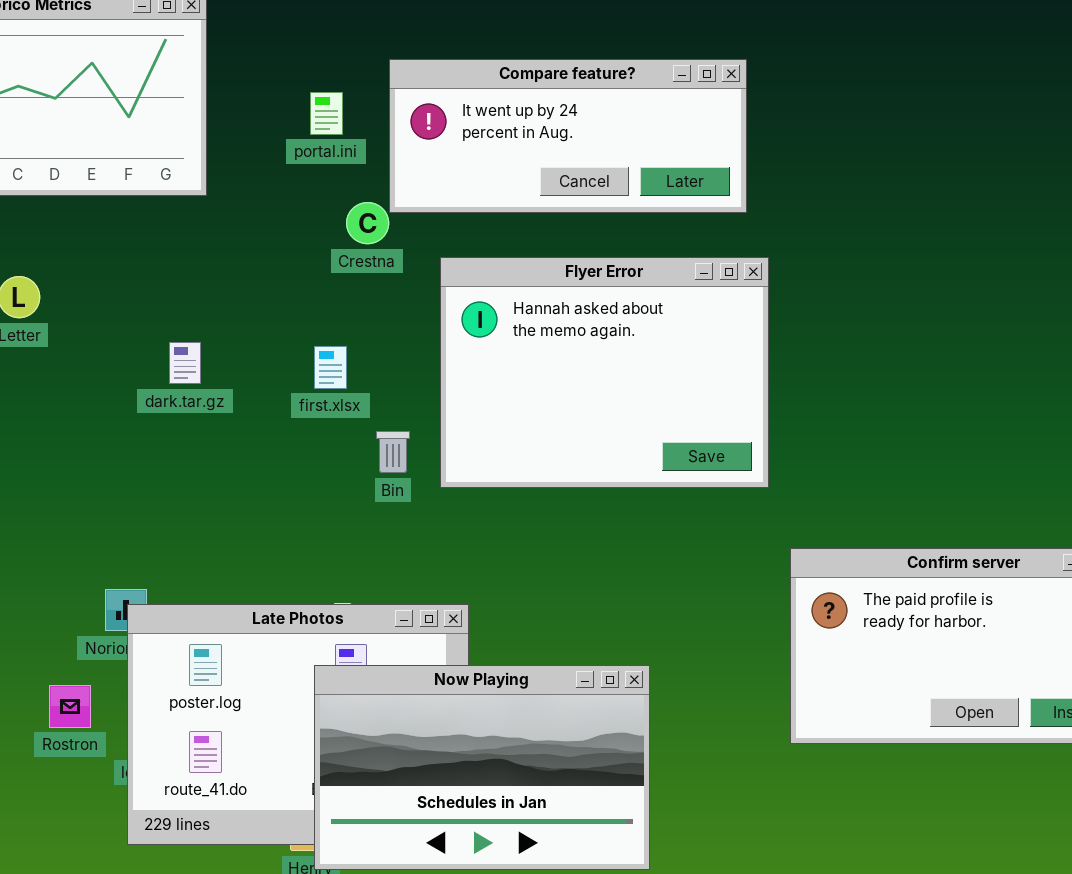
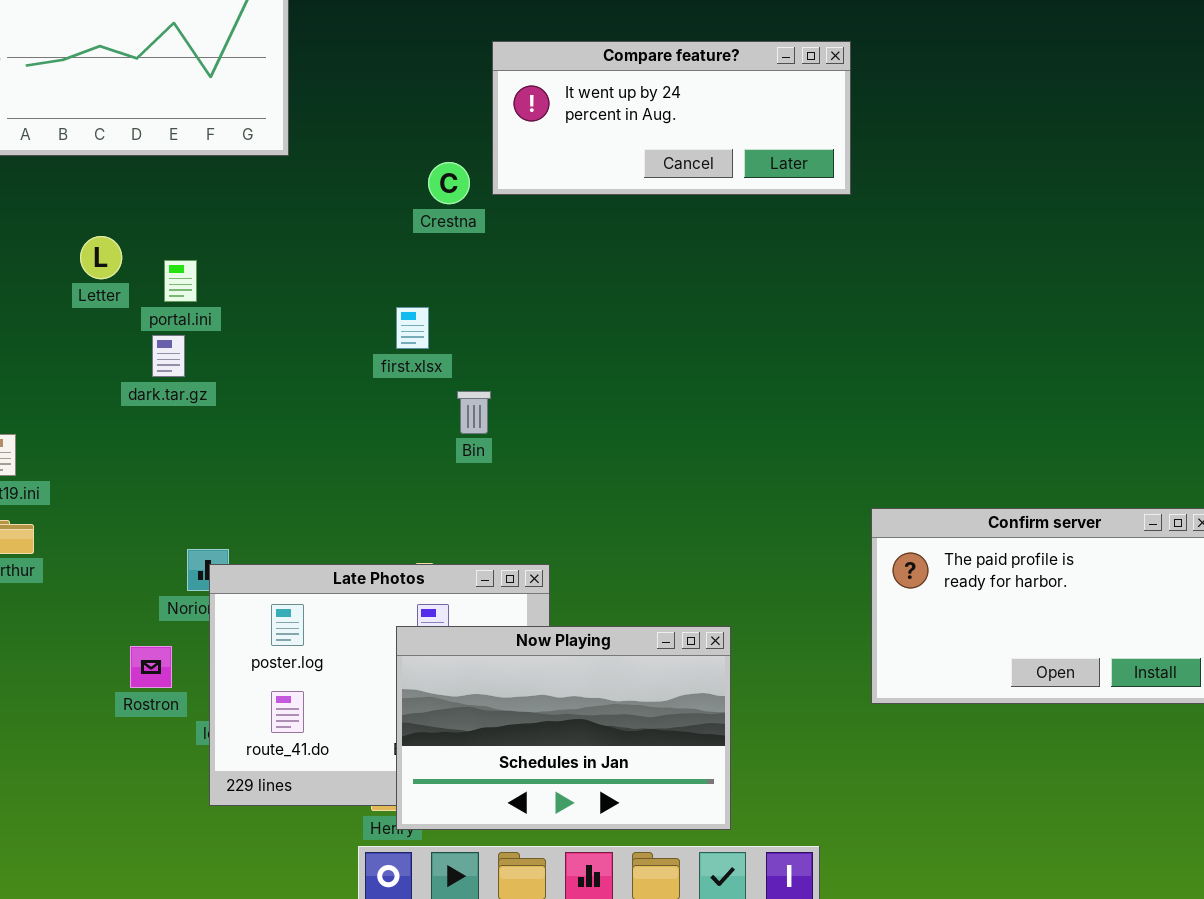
Compare feature?: [389,59,747,213] -> [492,41,851,195], moved
portal.ini: [310,92,343,135] -> [164,260,197,302], moved
Flyer Error: [440,257,769,488] -> none, closed
dark.tar.gz: [169,342,201,384] -> [152,335,185,377], moved

